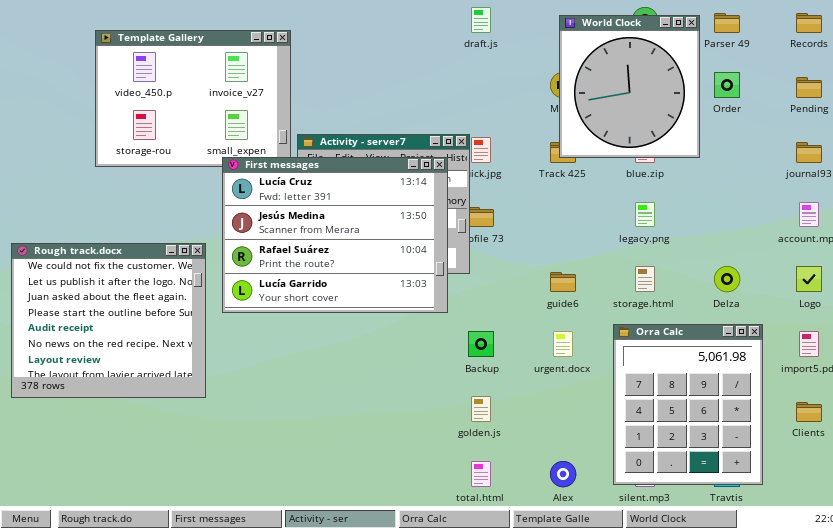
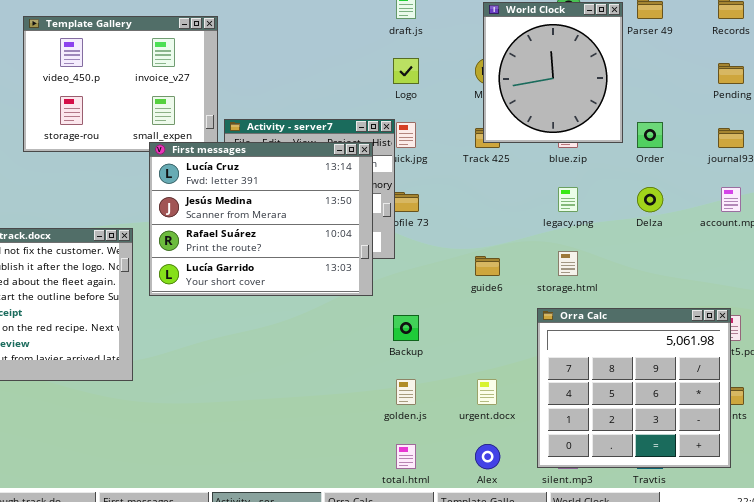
Order: [714,72,740,98] -> [637,122,663,148], moved
Delza: [714,266,740,292] -> [637,187,663,212], moved
Logo: [796,266,822,292] -> [393,58,419,84], moved
Orra Calc: [613,324,763,485] -> [537,308,731,468], resized
urgent.docx: [553,331,573,357] -> [477,379,497,405], moved

